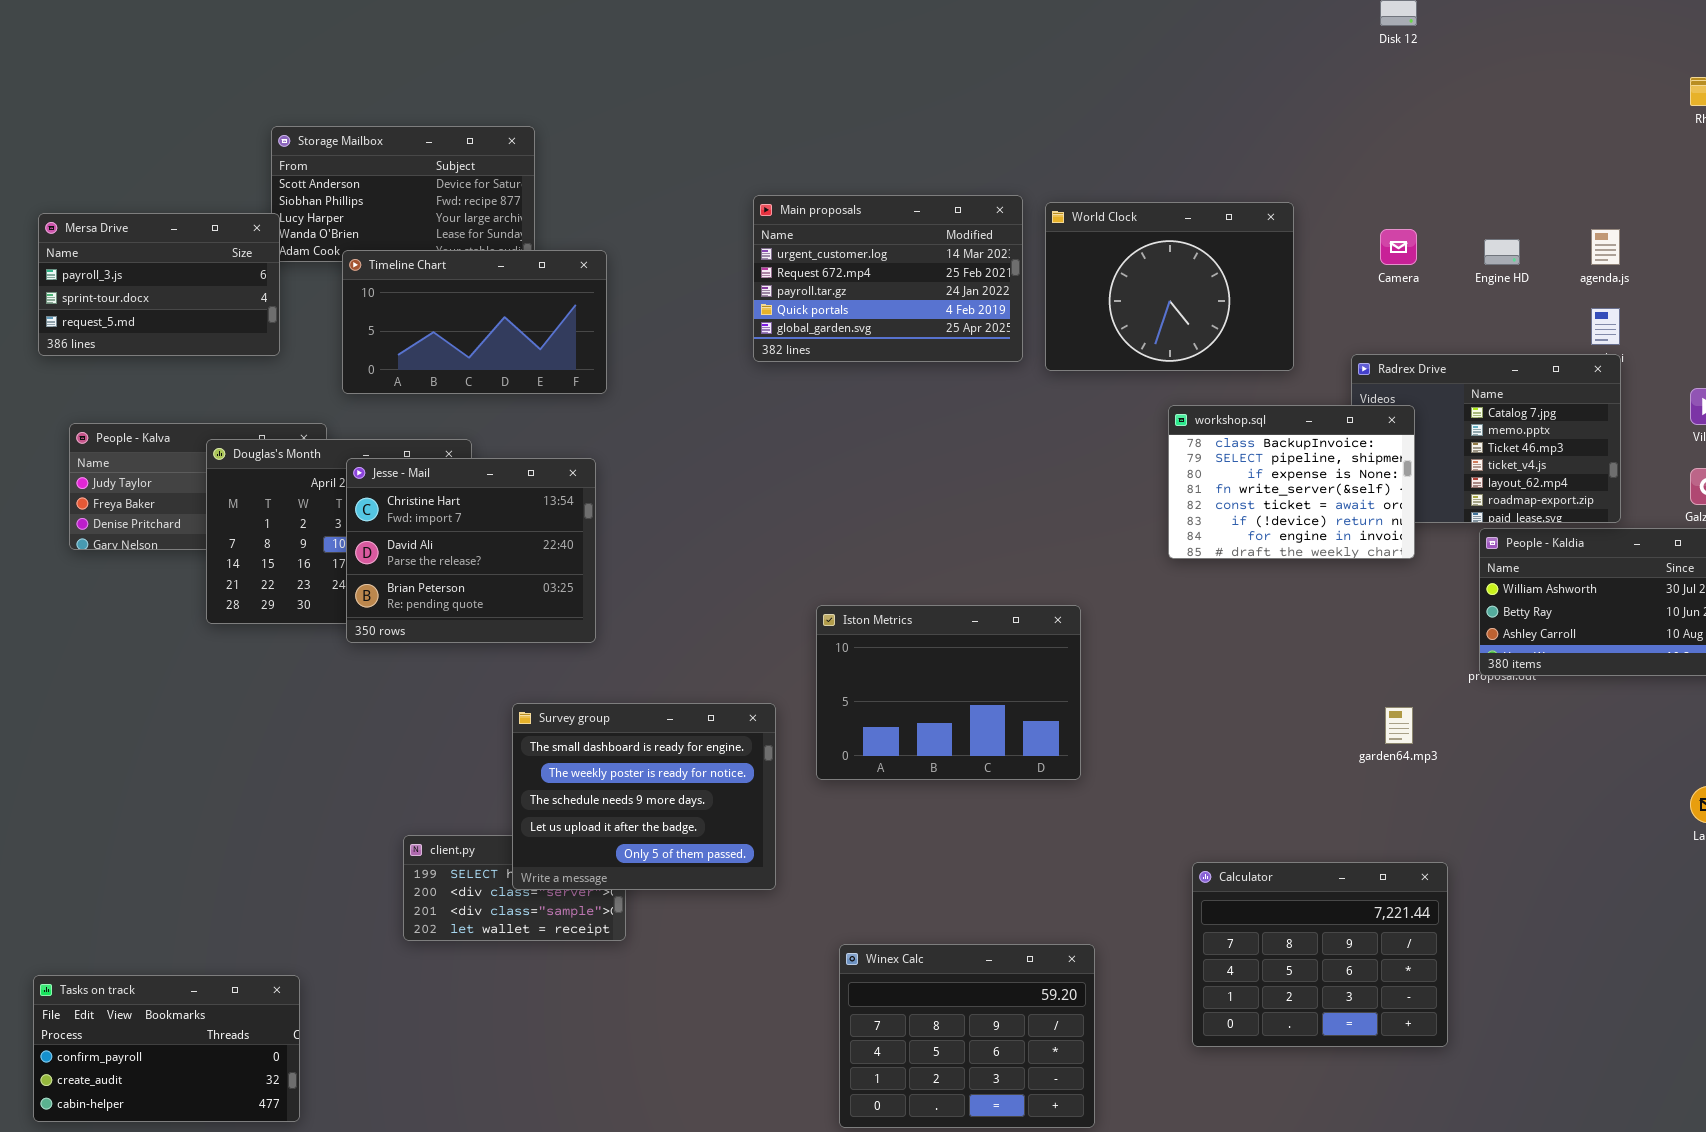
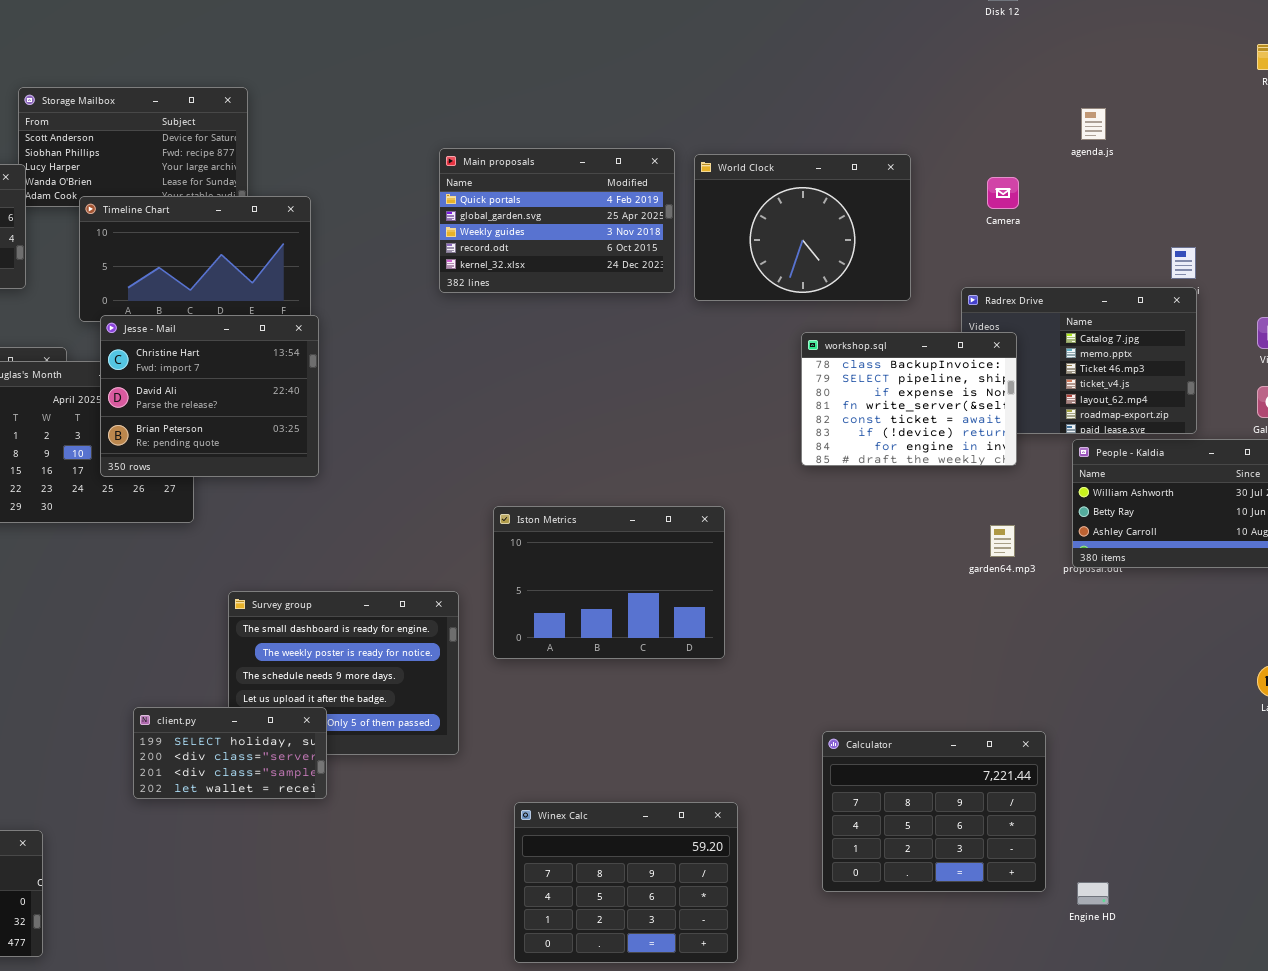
Main proposals: [753,195,1023,362] -> [439,148,675,293], scrolled down 3 rows
agenda.js: [1591,229,1620,265] -> [1081,108,1106,140], moved
Engine HD: [1484,239,1520,265] -> [1077,882,1109,905], moved
Jesse - Mail: [346,458,596,643] -> [100,315,319,477], moved
garden64.mp3: [1385,707,1413,744] -> [990,525,1015,557], moved
client.py: [403,835,626,941] -> [133,707,327,799], raised

